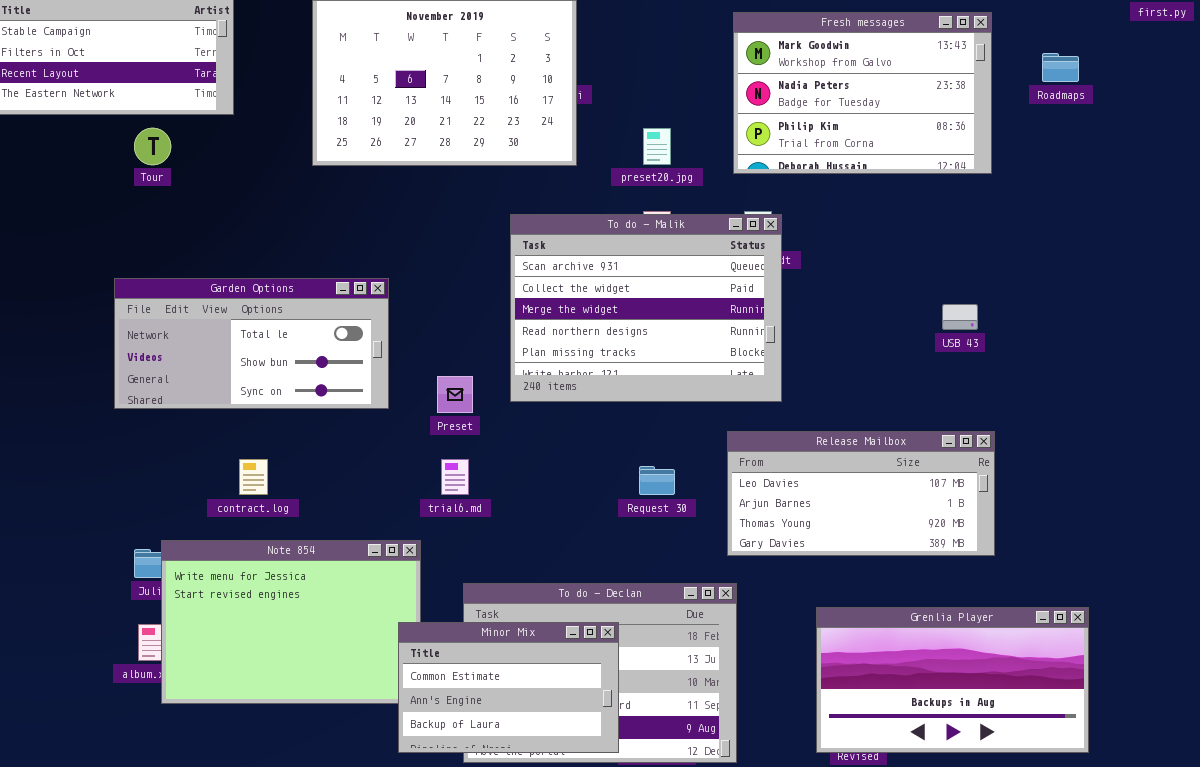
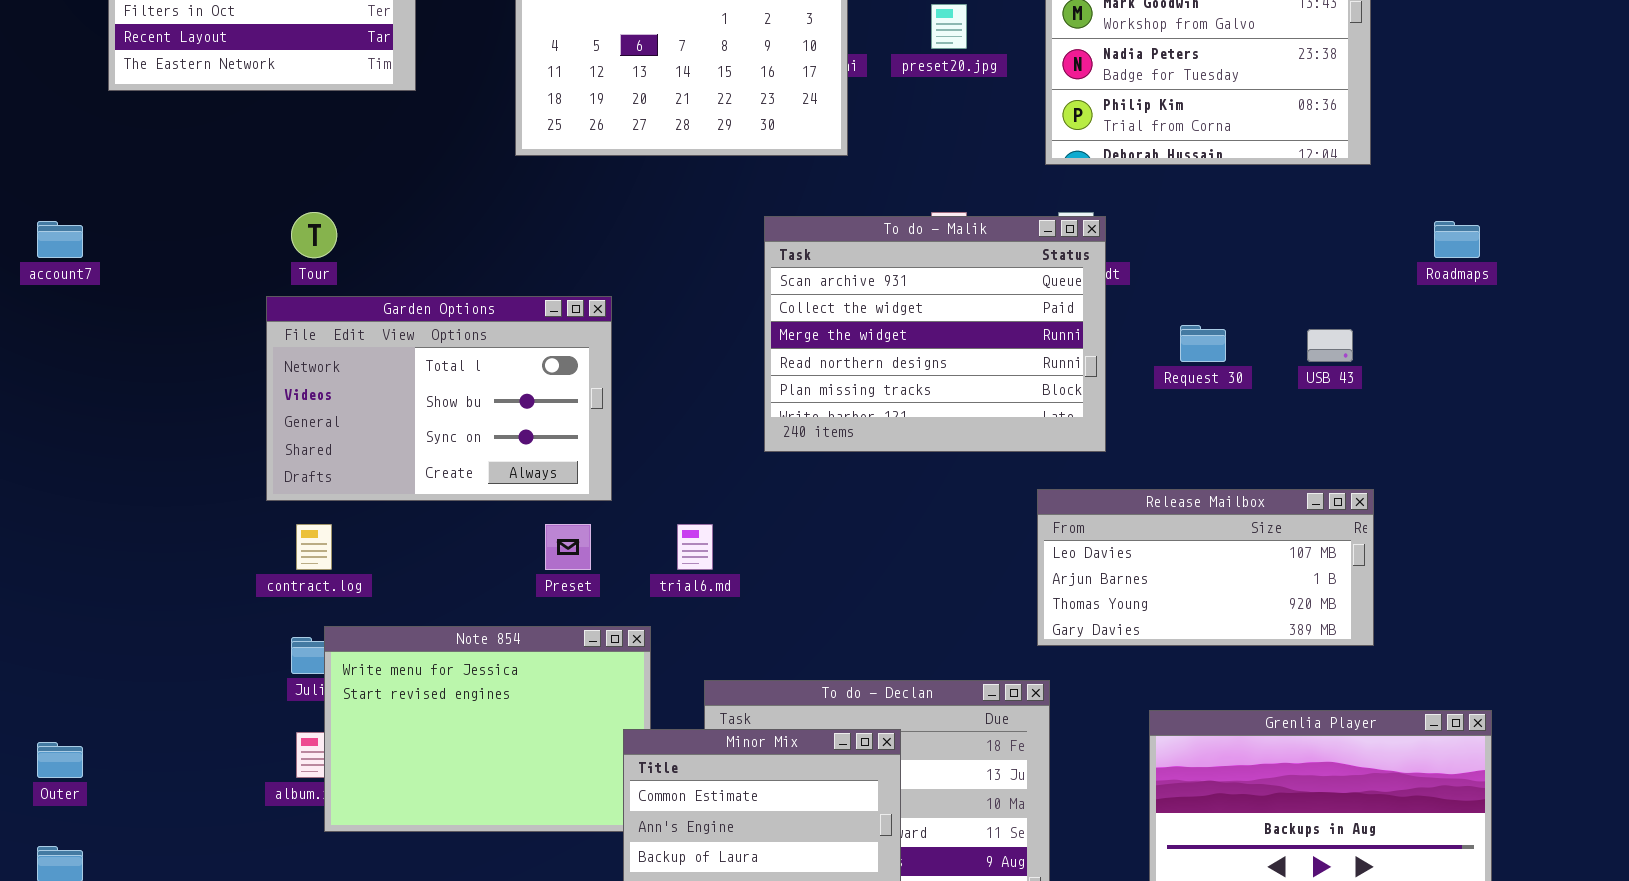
Roadmaps: [1042,53,1079,82] -> [1434,221,1480,258], moved
Tour: [134,128,171,165] -> [291,212,337,258], moved
preset20.jpg: [643,128,671,165] -> [931,4,967,49], moved
Garden Options: [114,278,389,409] -> [266,296,612,501], resized
Preset: [437,376,473,413] -> [545,524,591,570], moved
contract.log: [239,459,268,495] -> [296,524,332,570], moved
Request 30: [639,466,675,495] -> [1180,325,1226,362], moved

